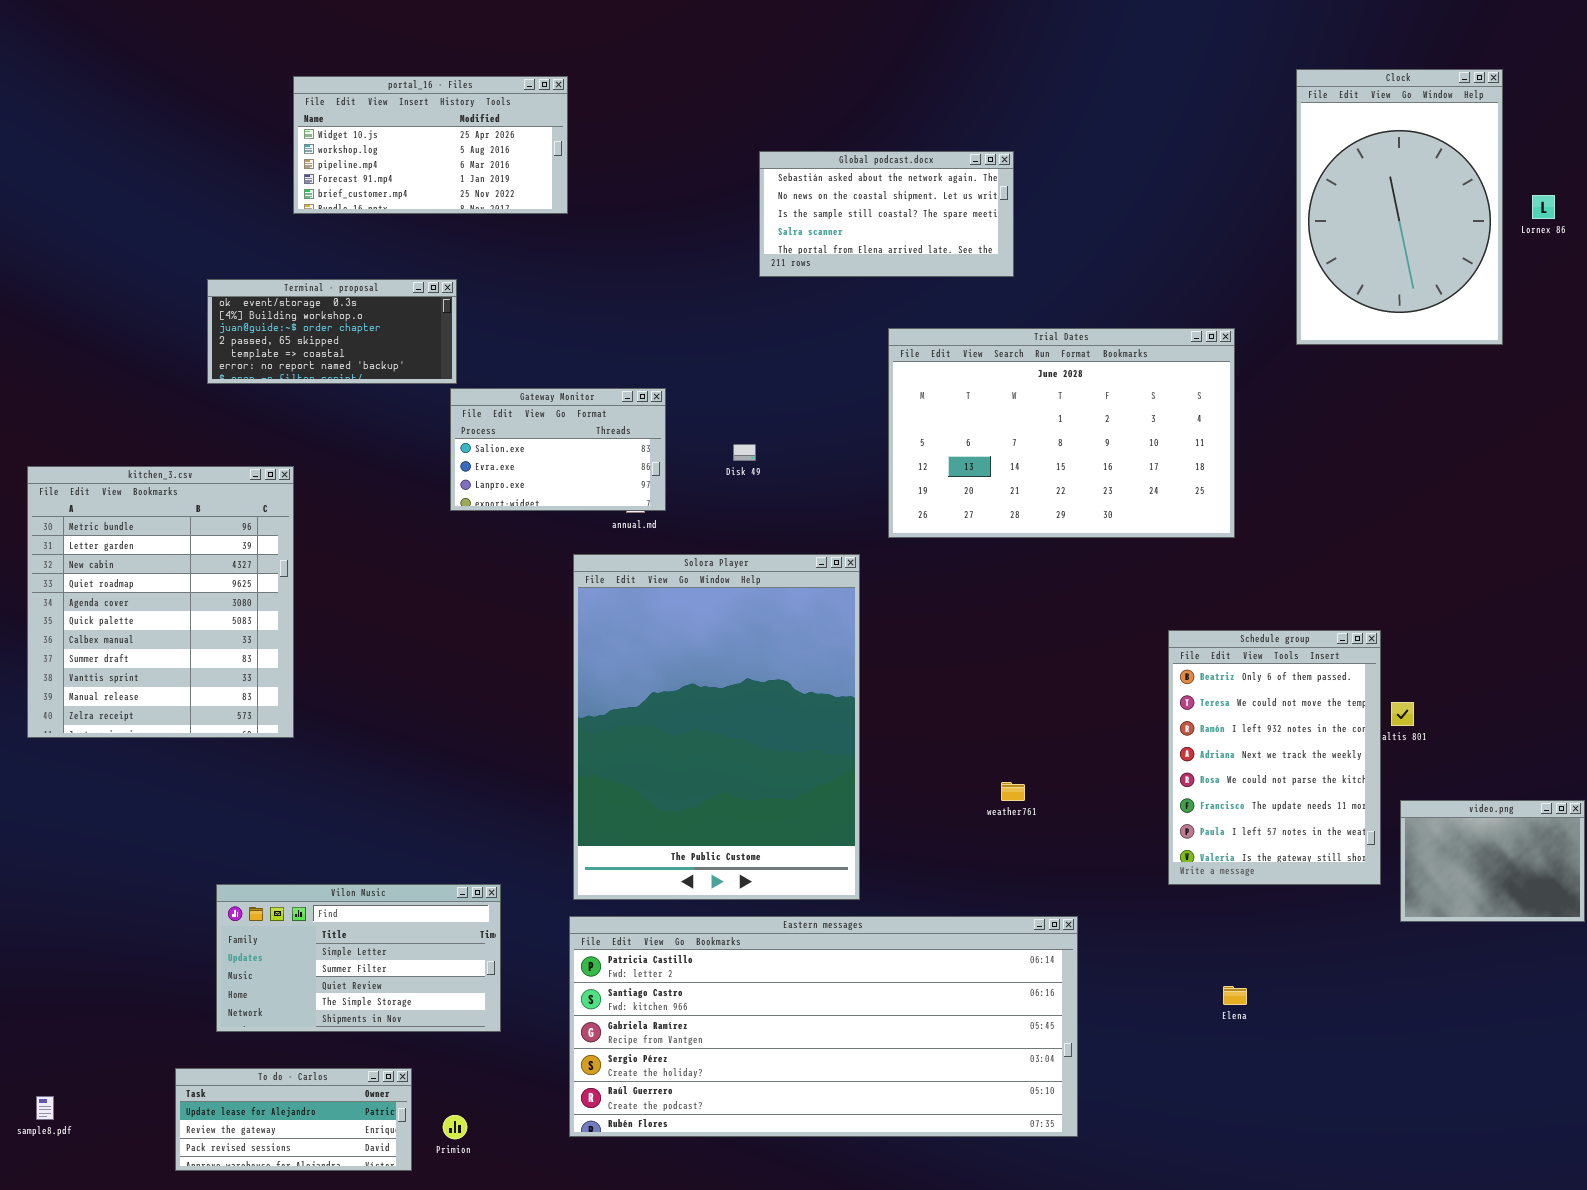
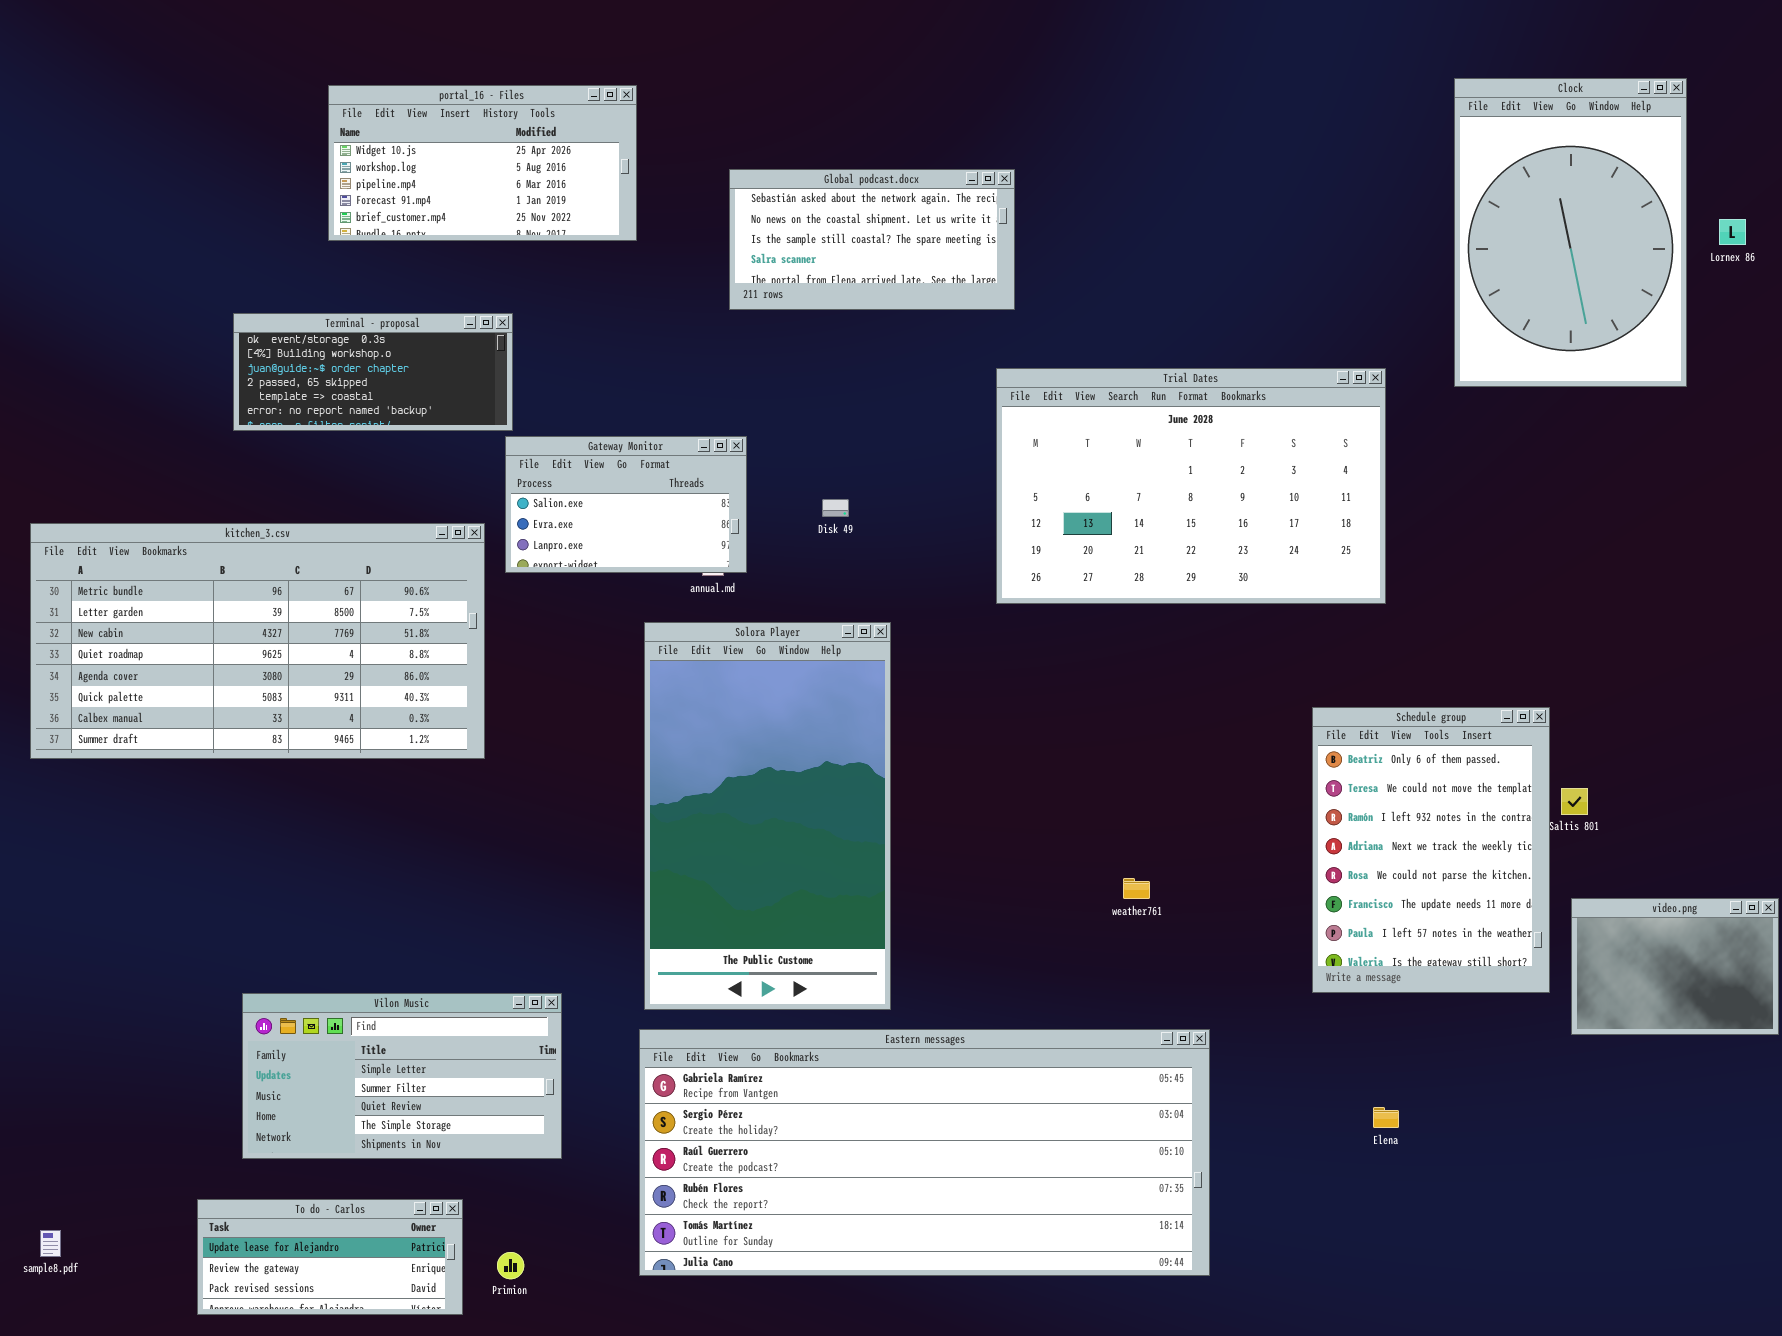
Global podcast.docx: [759,151,1014,277] -> [729,169,1015,310], moved
kitchen_3.csv: [27,466,294,738] -> [30,523,485,759], resized
Solora Player: [573,554,860,900] -> [644,622,891,1010], resized
Eastern messages: [569,916,1078,1137] -> [639,1029,1210,1276], scrolled down 2 rows

